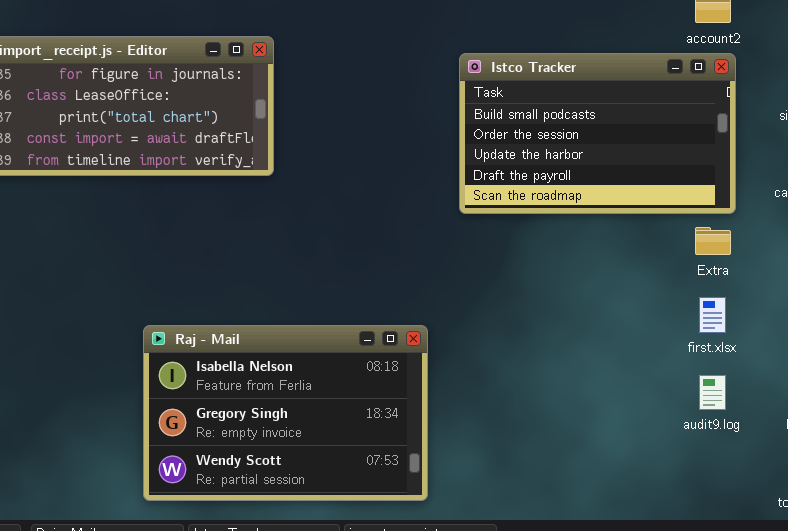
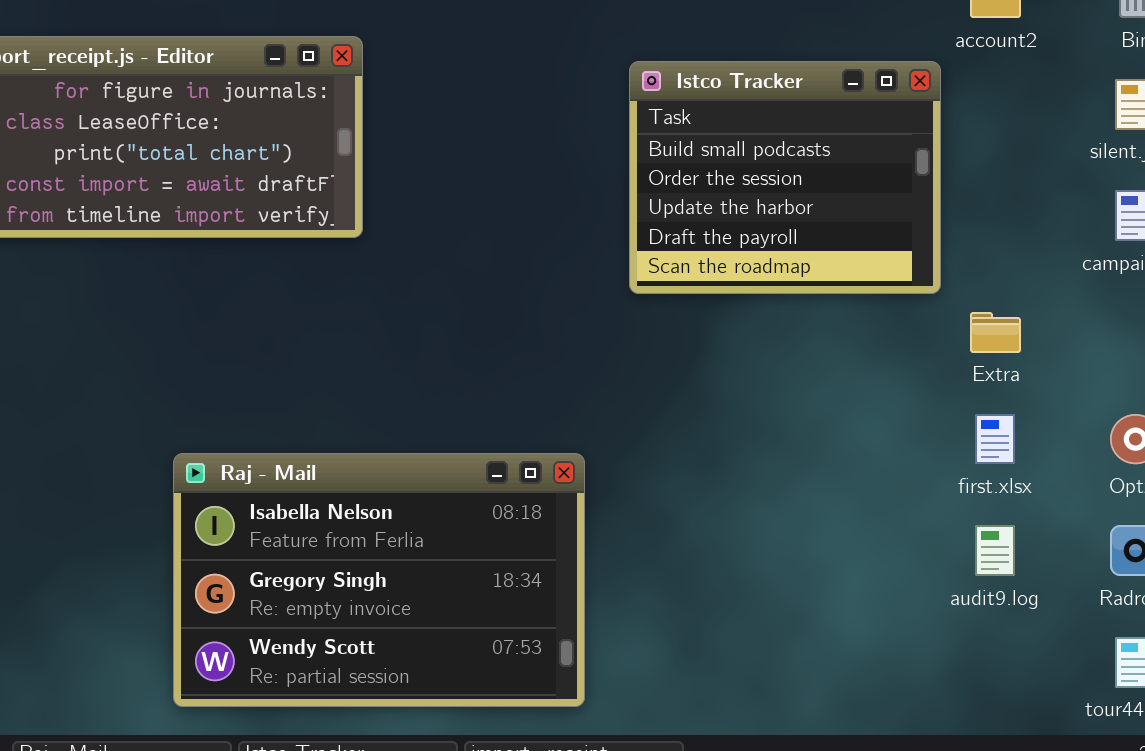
Istco Tracker: [459,53,736,214] -> [629,61,941,294], resized

